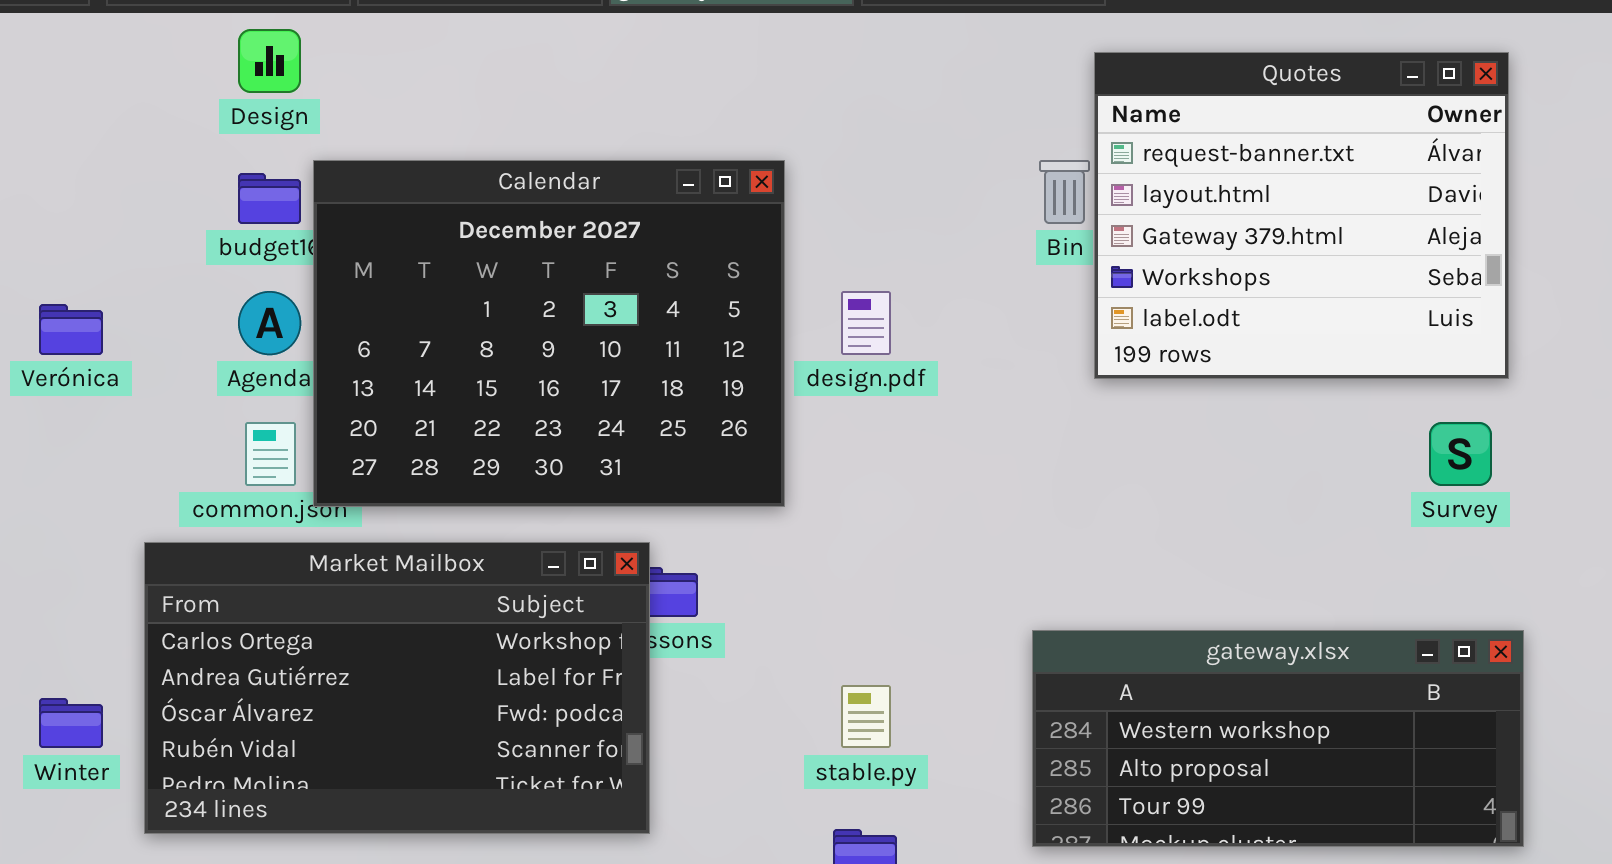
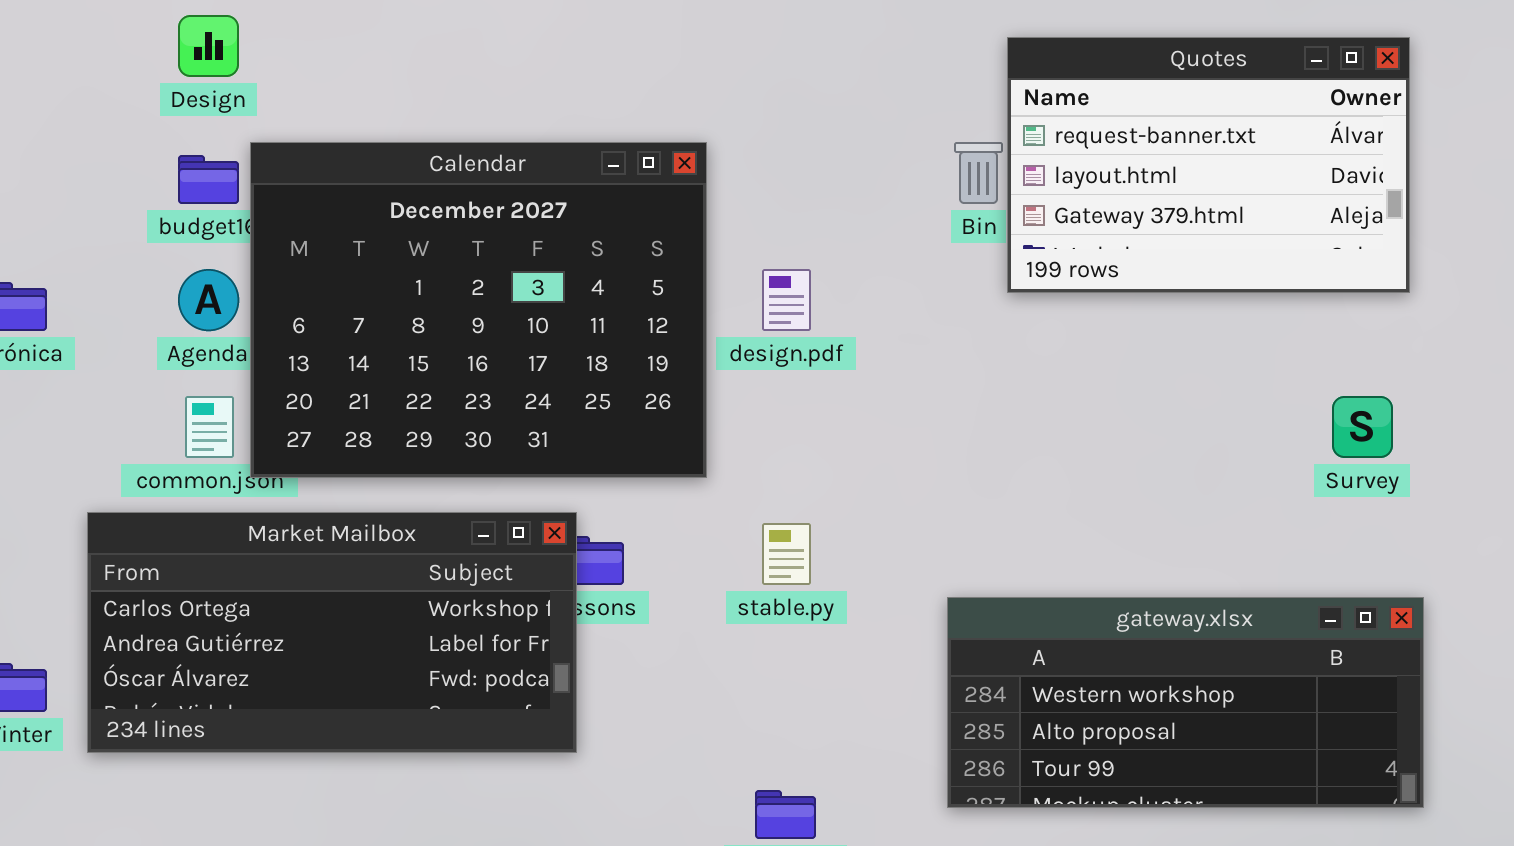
Quotes: [1094,52,1509,379] -> [1007,37,1410,293], resized
Market Mailbox: [144,542,650,834] -> [87,512,577,753], resized
stable.py: [841,685,891,748] -> [762,523,811,585], moved

